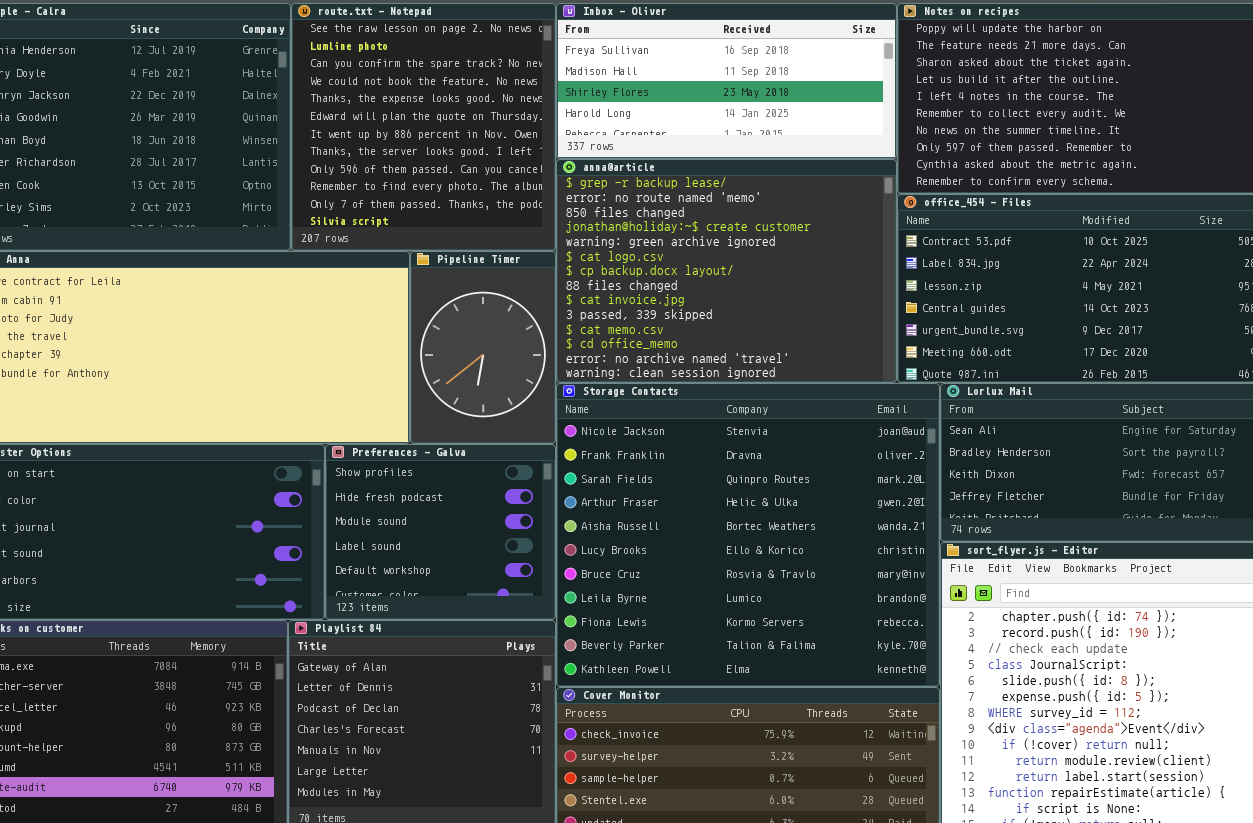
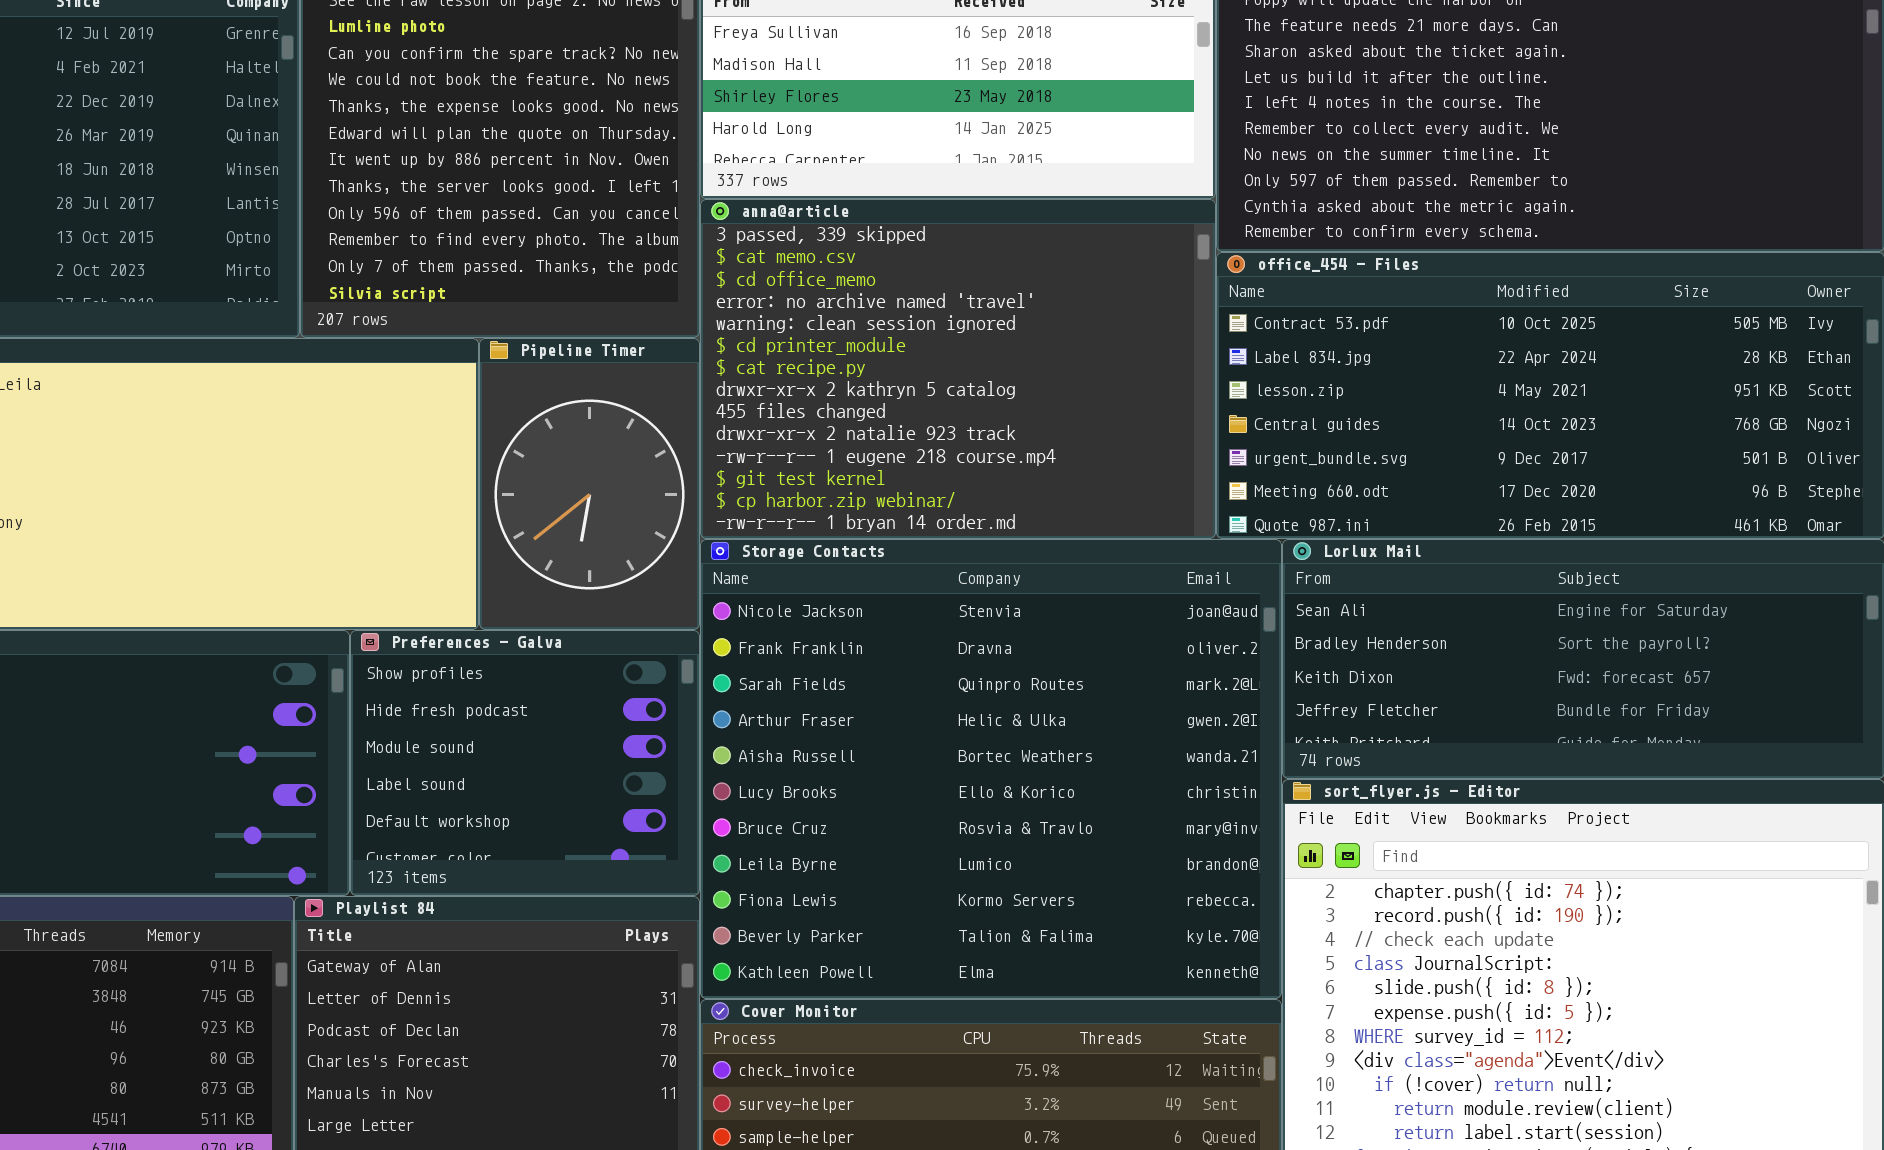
anna@article: [556,159,897,383] -> [700,199,1216,539], scrolled down 9 rows

